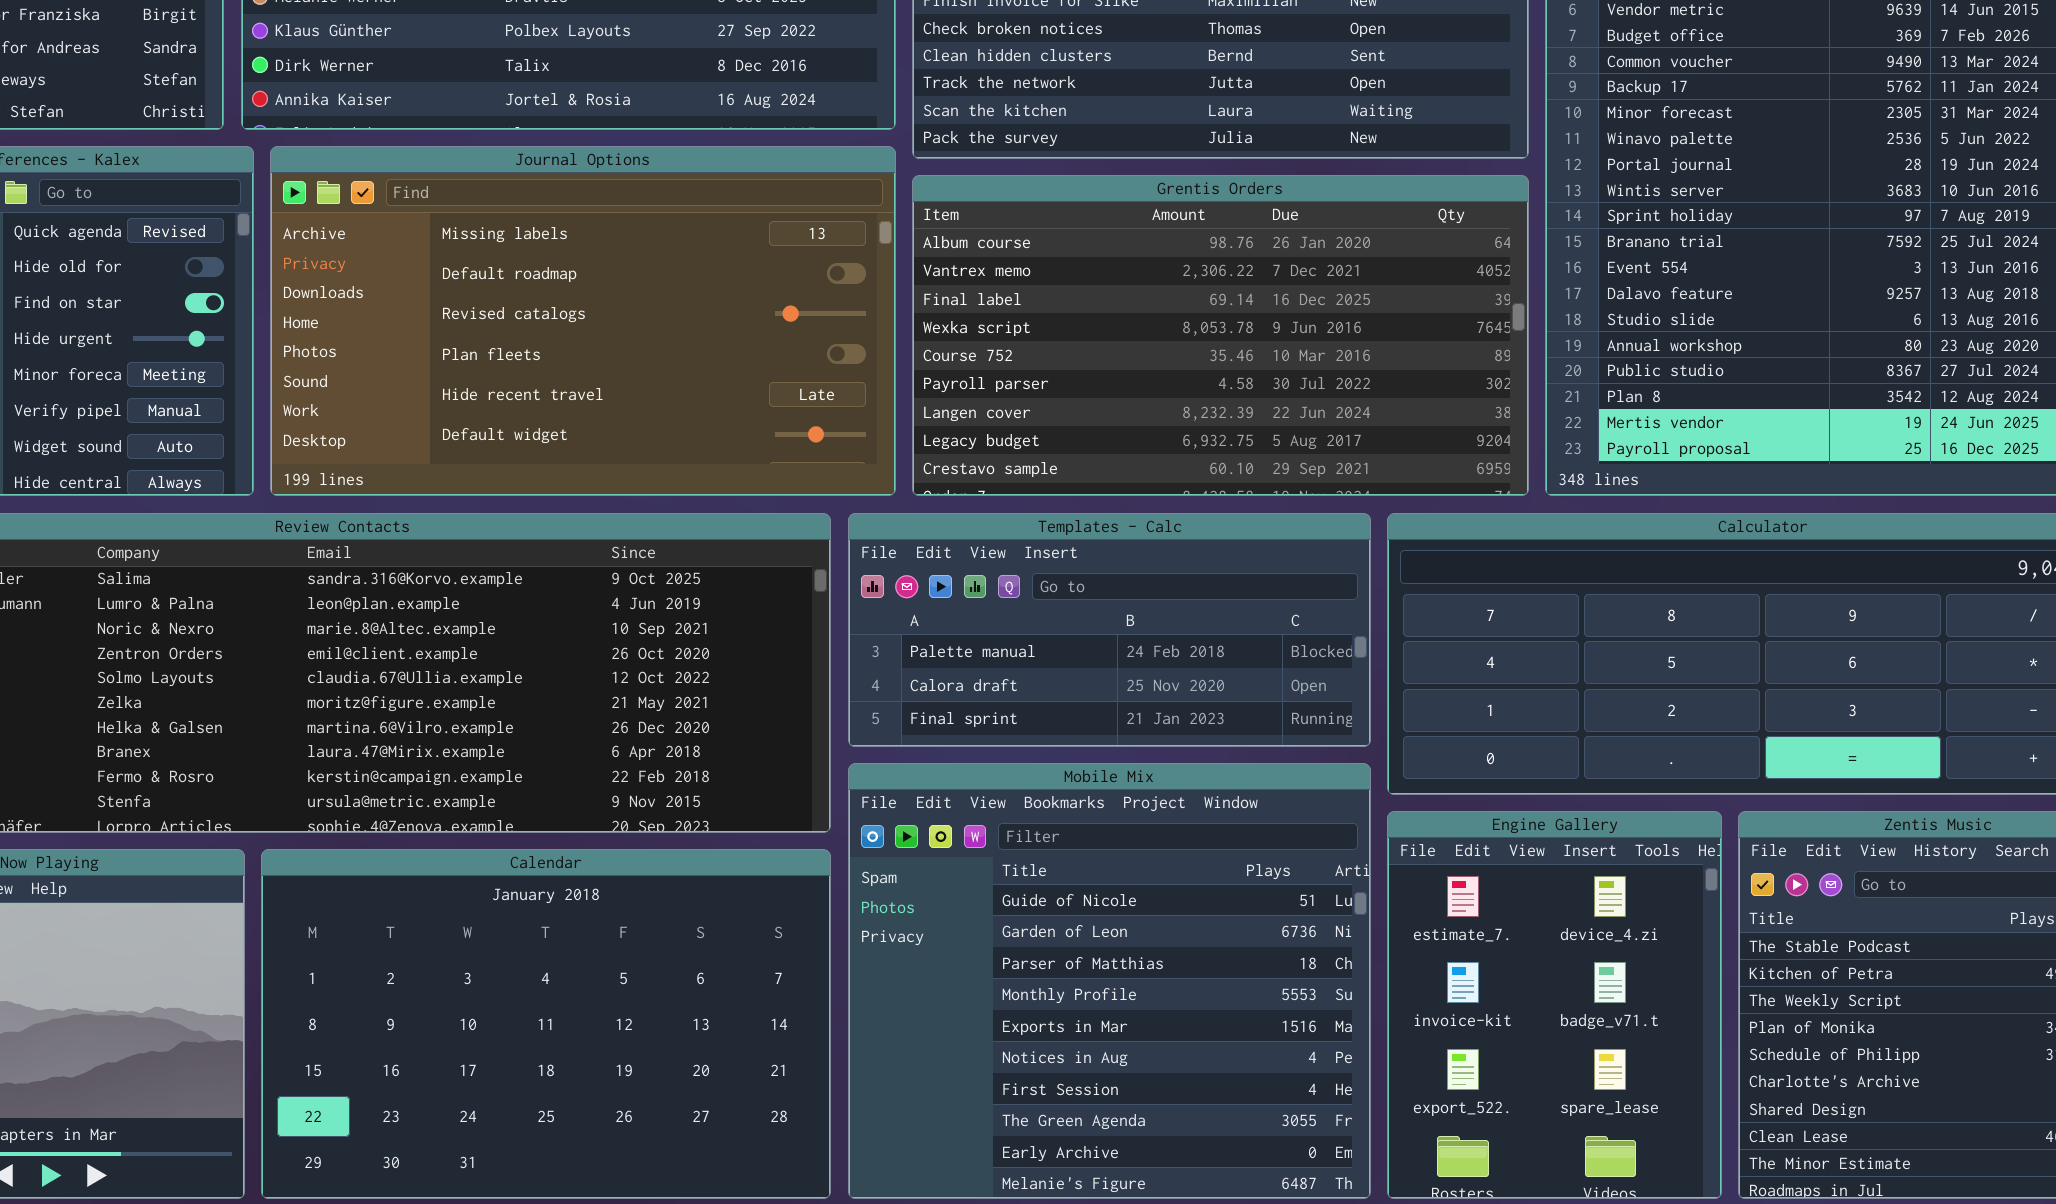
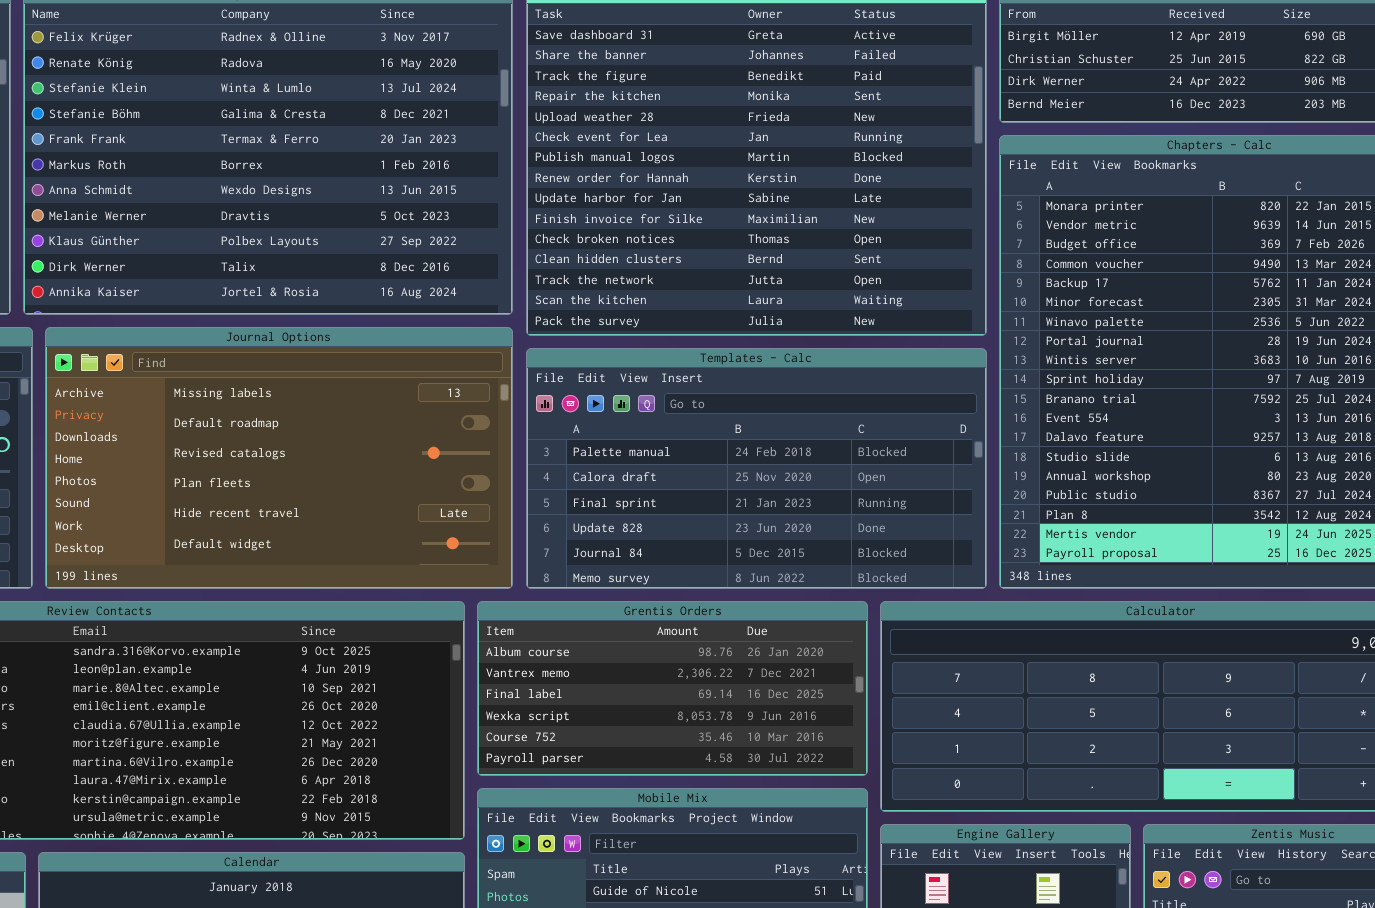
Grentis Orders: [912,175,1529,496] -> [477,601,868,776], moved, resized
Templates - Calc: [848,513,1371,747] -> [526,348,987,589], moved, resized

